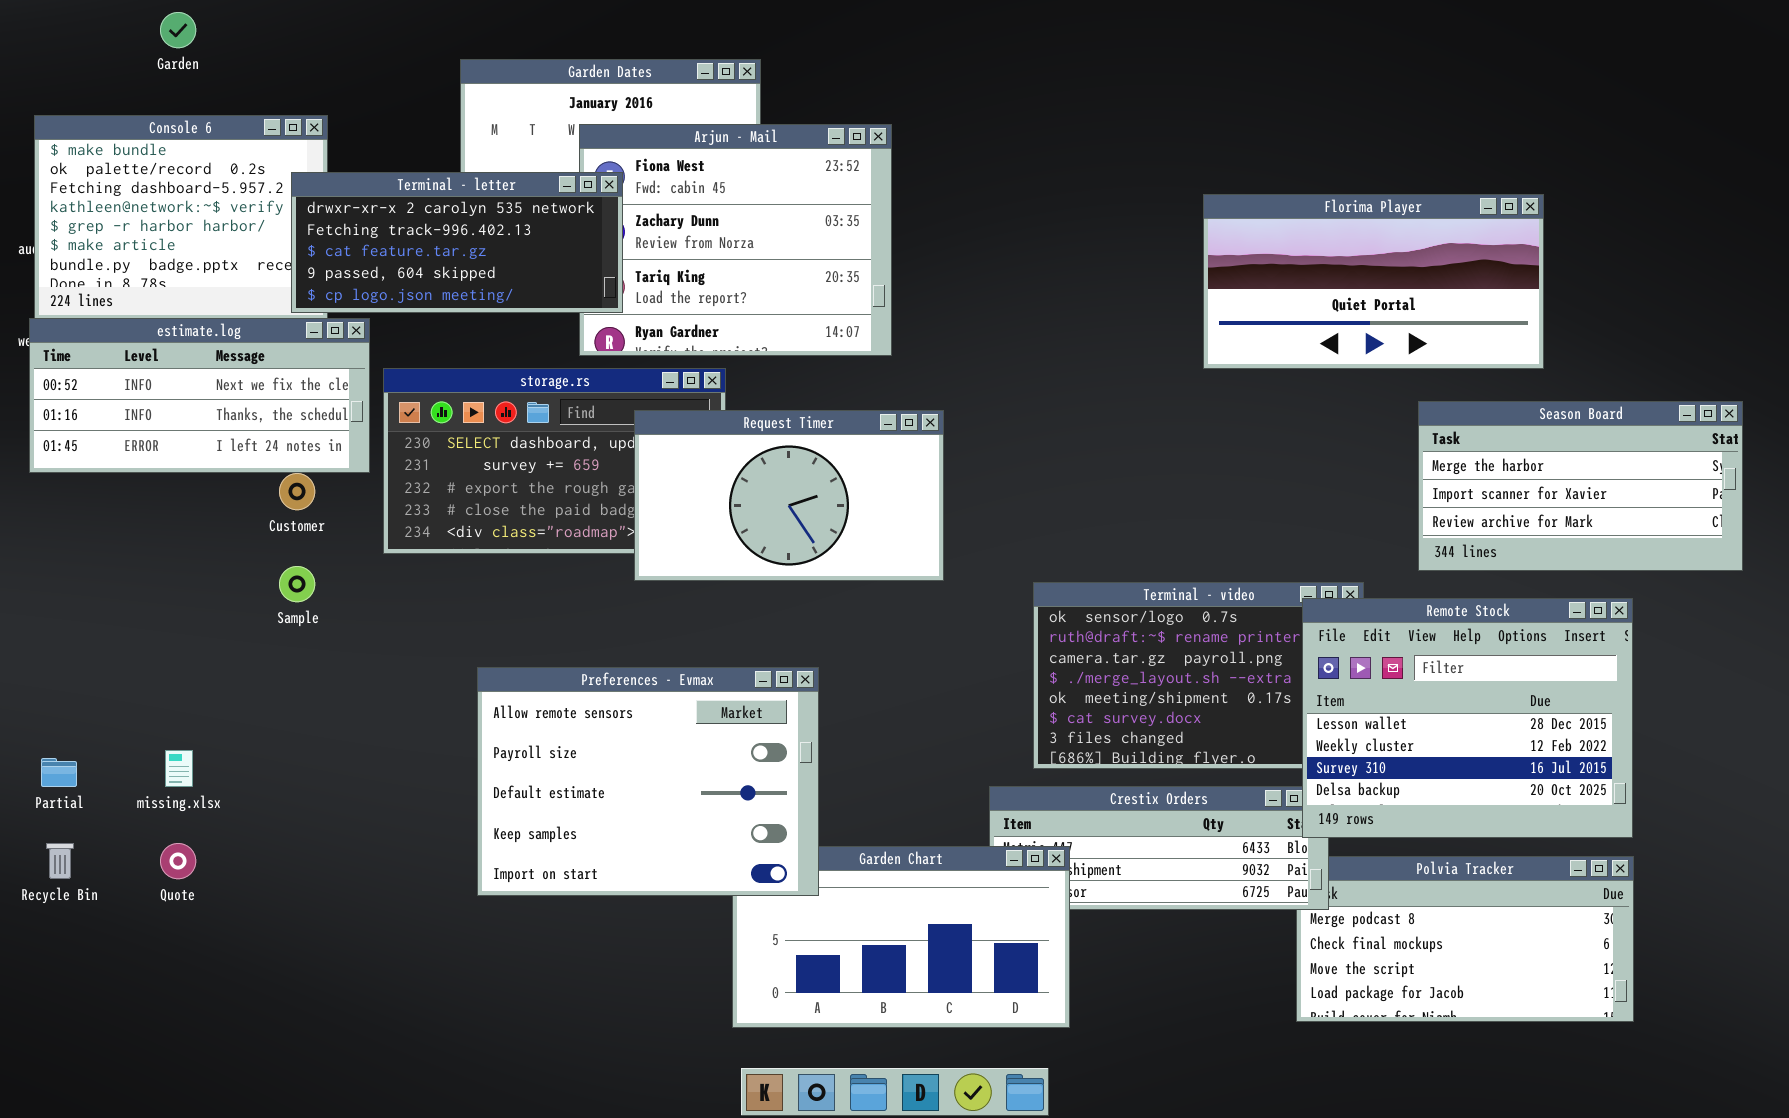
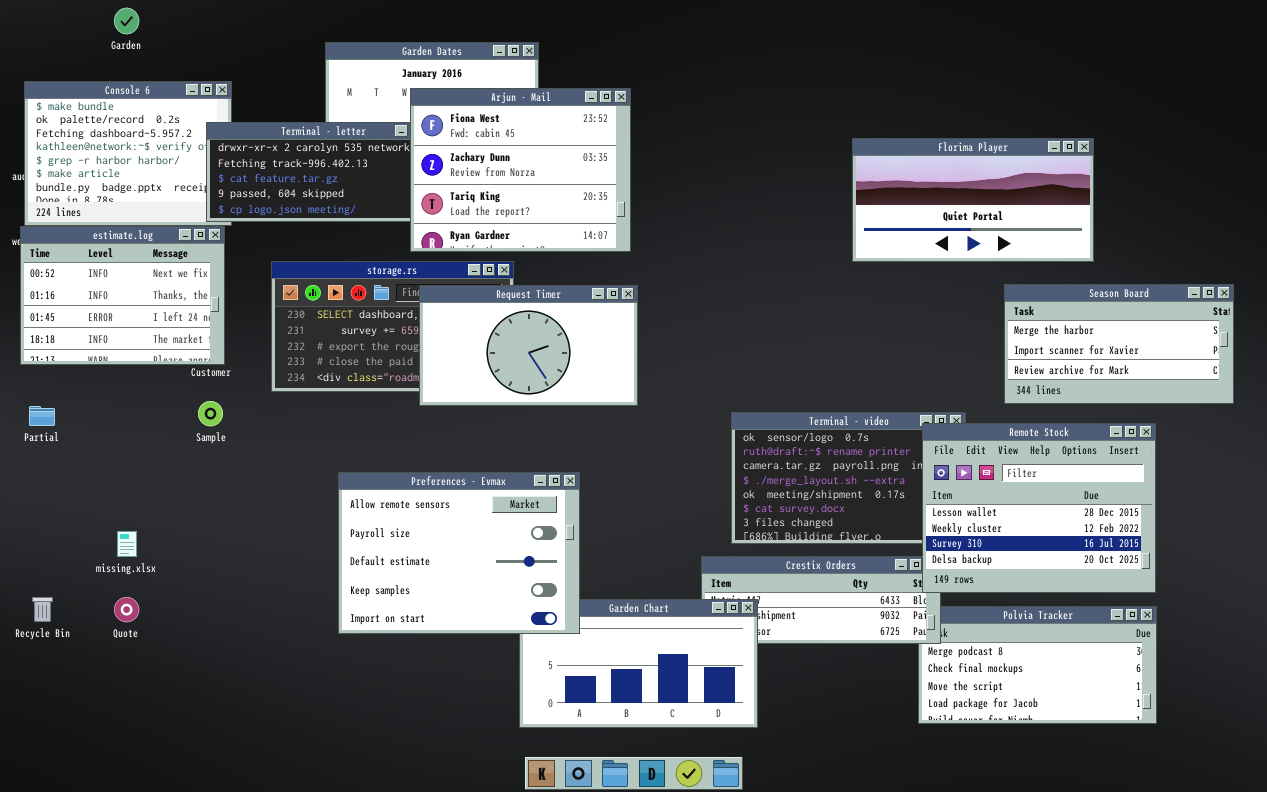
Arjun - Mail: [579,124,892,356] -> [410,88,631,252], raised
estimate.log: [29,318,370,473] -> [20,226,225,365], resized
Request Timer: [634,410,944,581] -> [419,285,638,406], moved
Partial: [41,758,77,787] -> [29,406,55,426], moved

